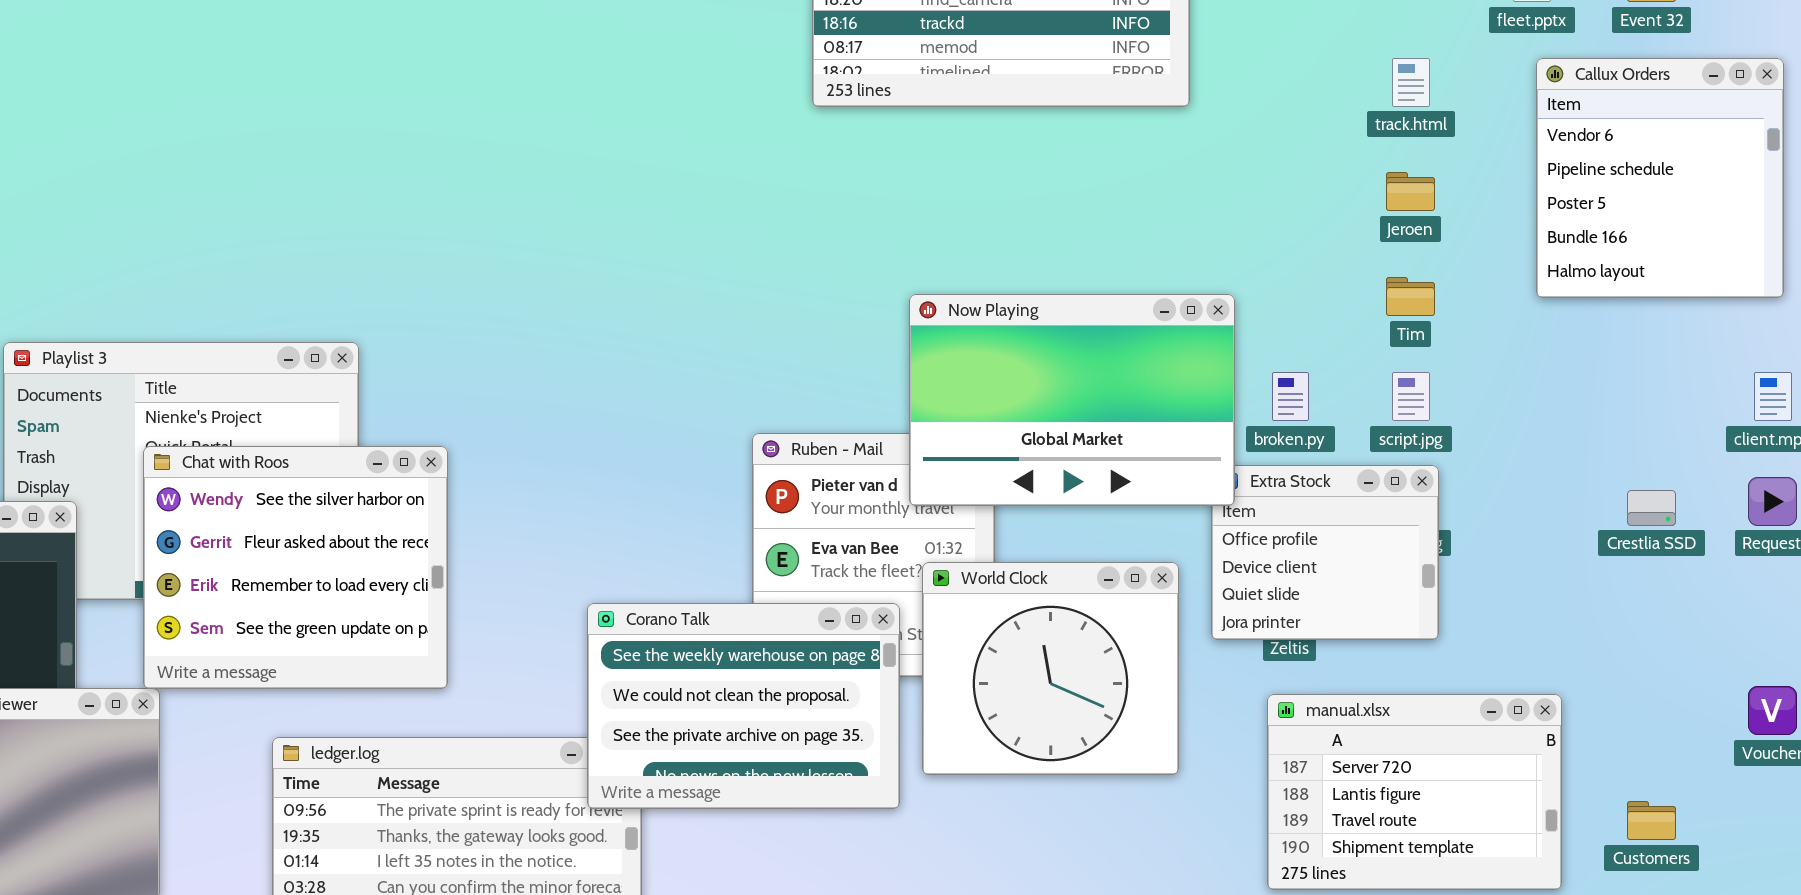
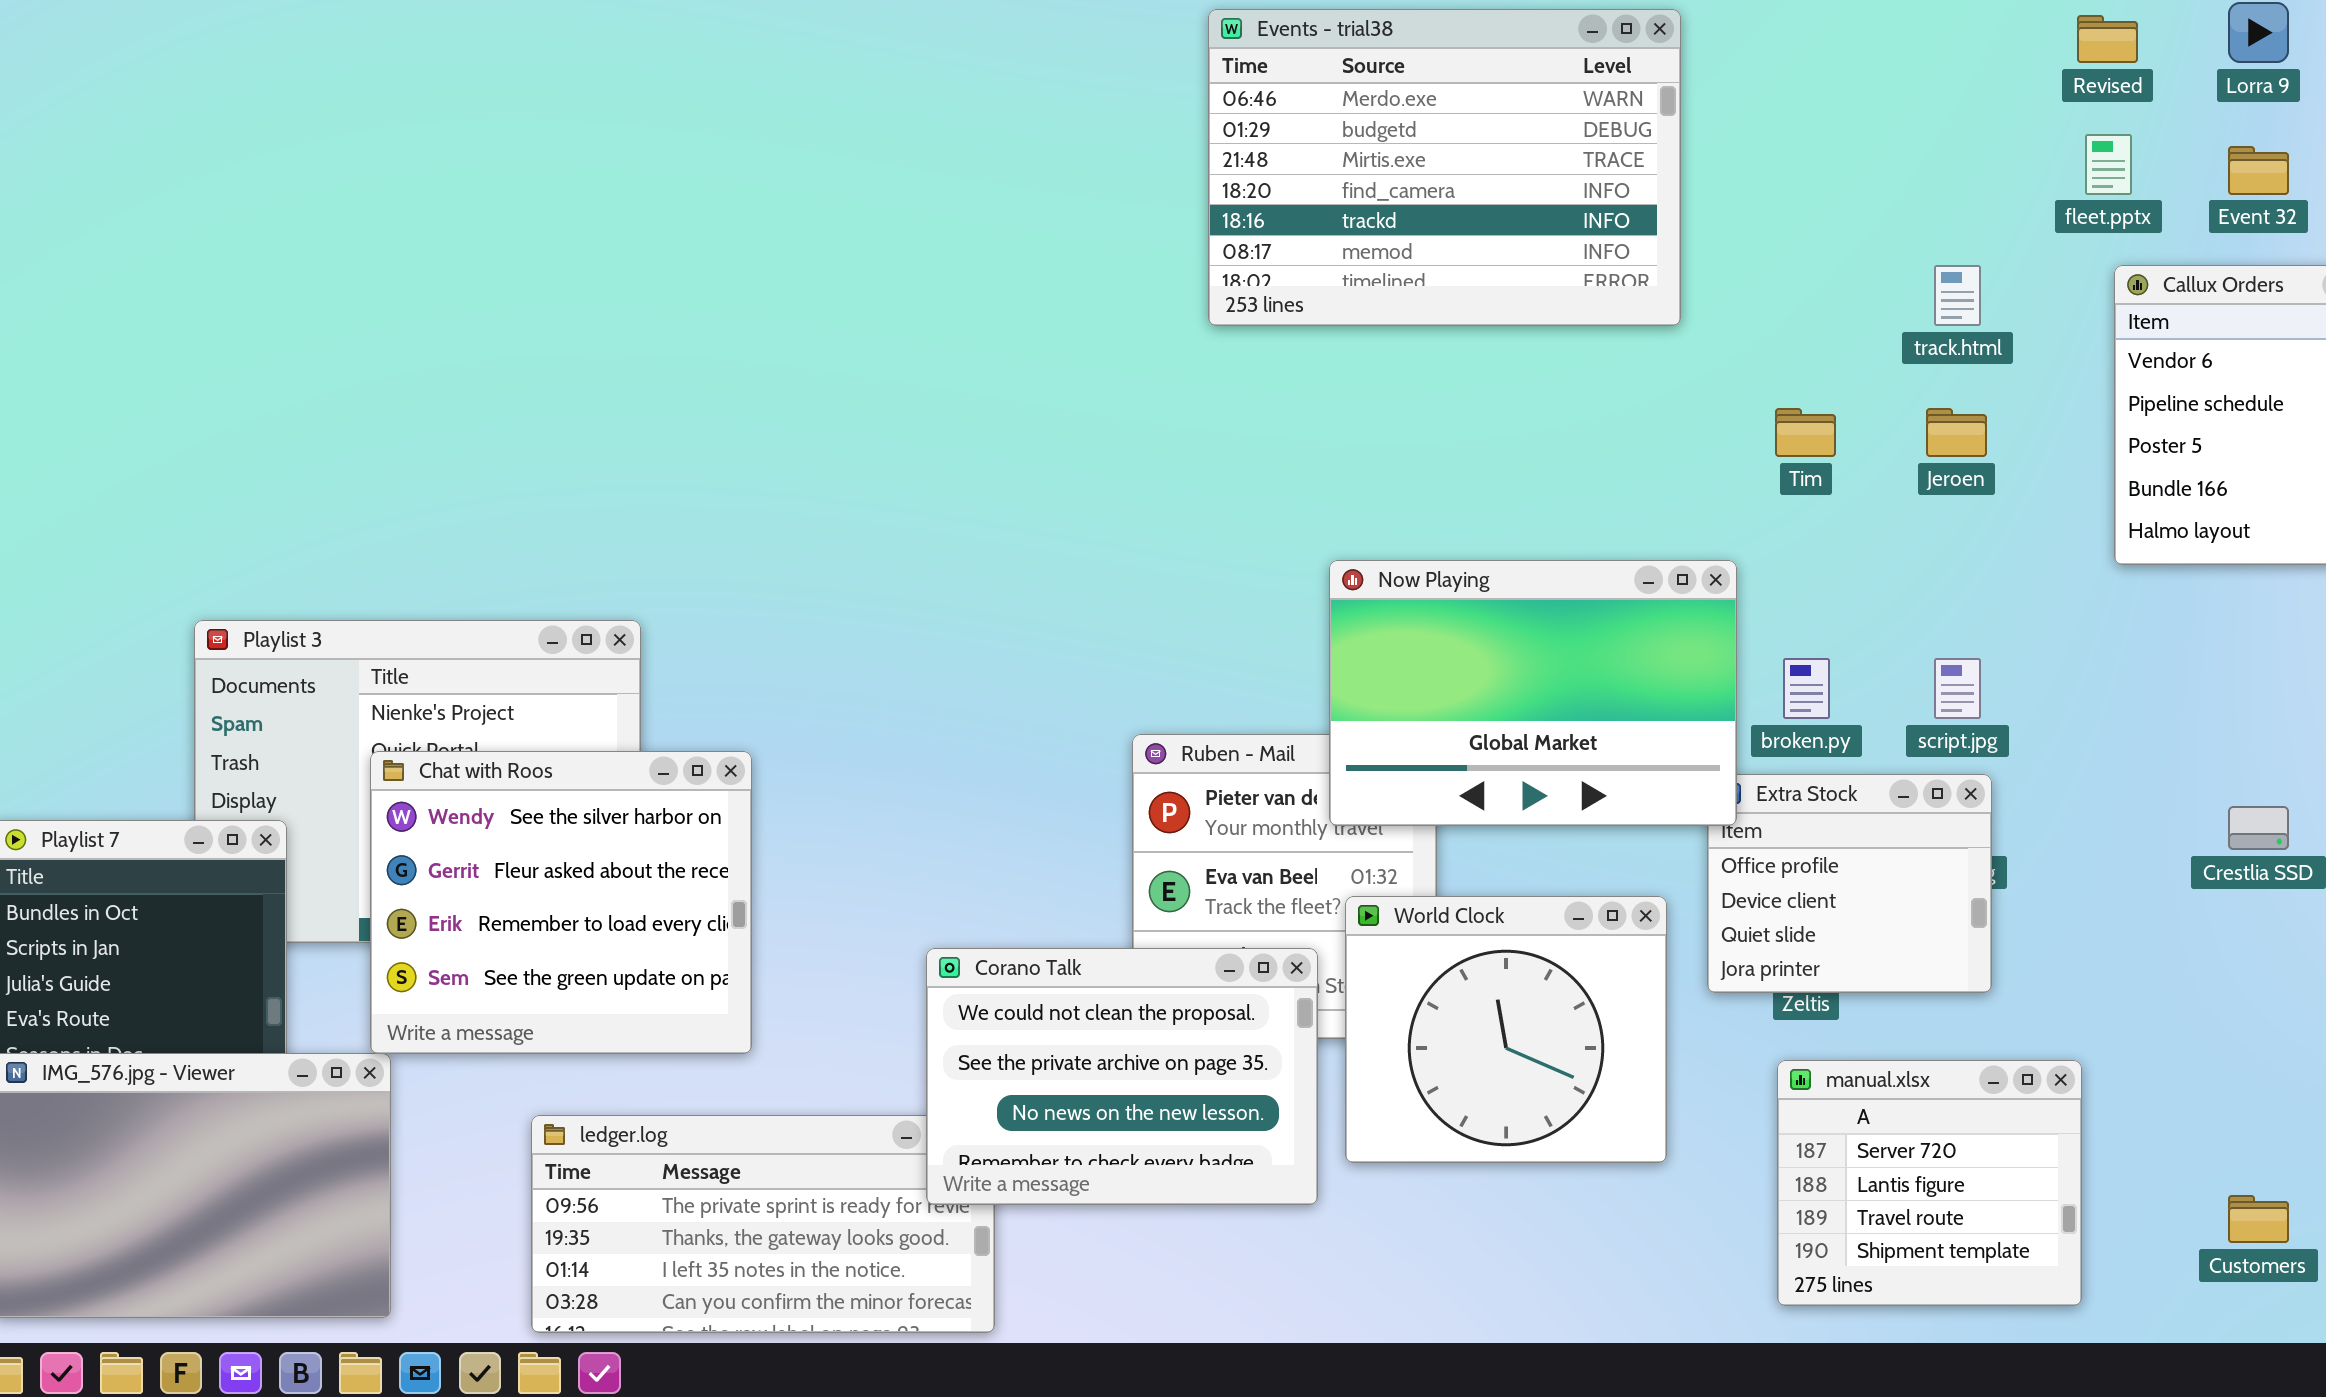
Tim: [1386,277,1435,316] -> [1775,408,1836,457], moved
Corano Talk: [587,603,900,809] -> [926,948,1318,1205], scrolled down 1 row
manual.xlsx: [1267,694,1562,890] -> [1777,1060,2082,1306], resized

